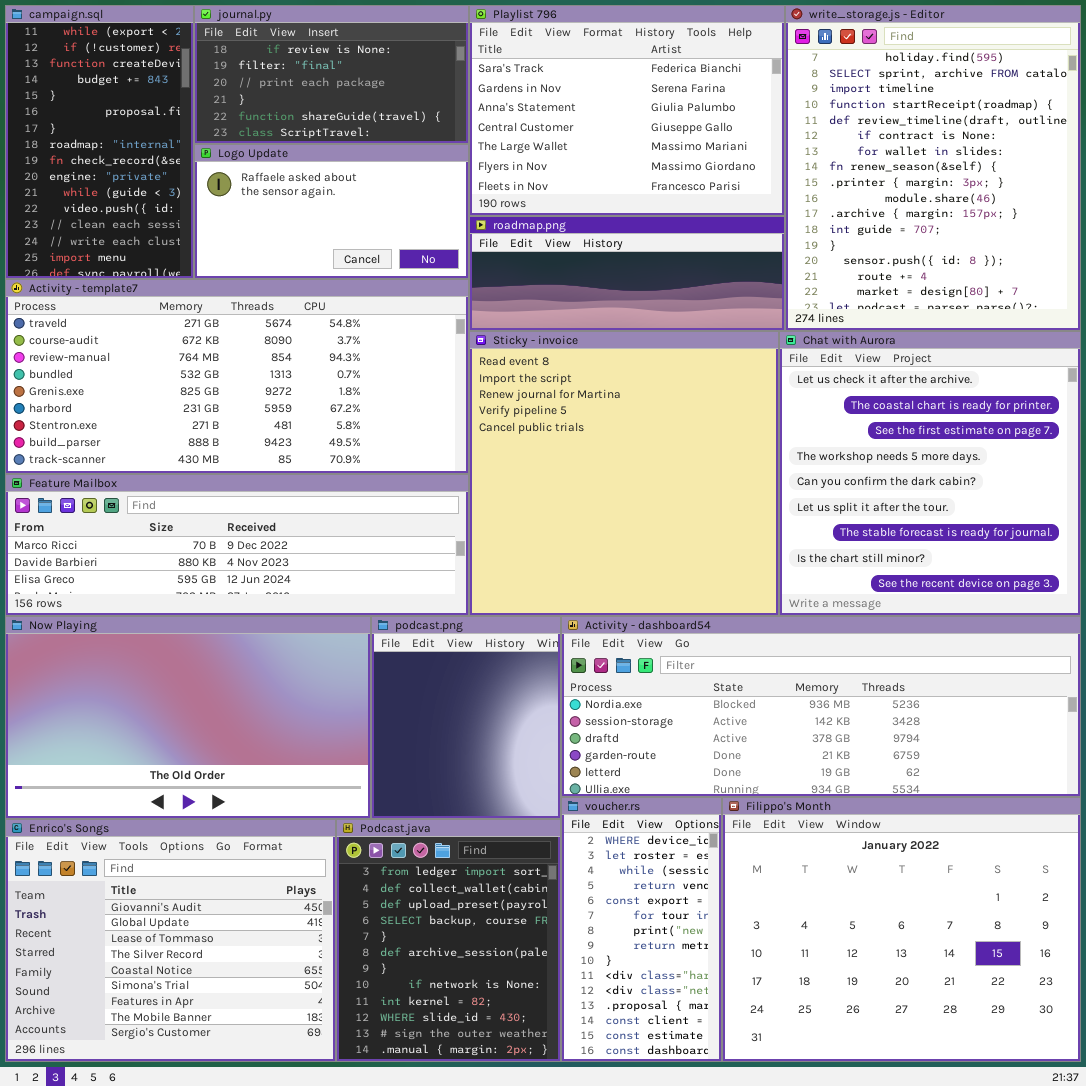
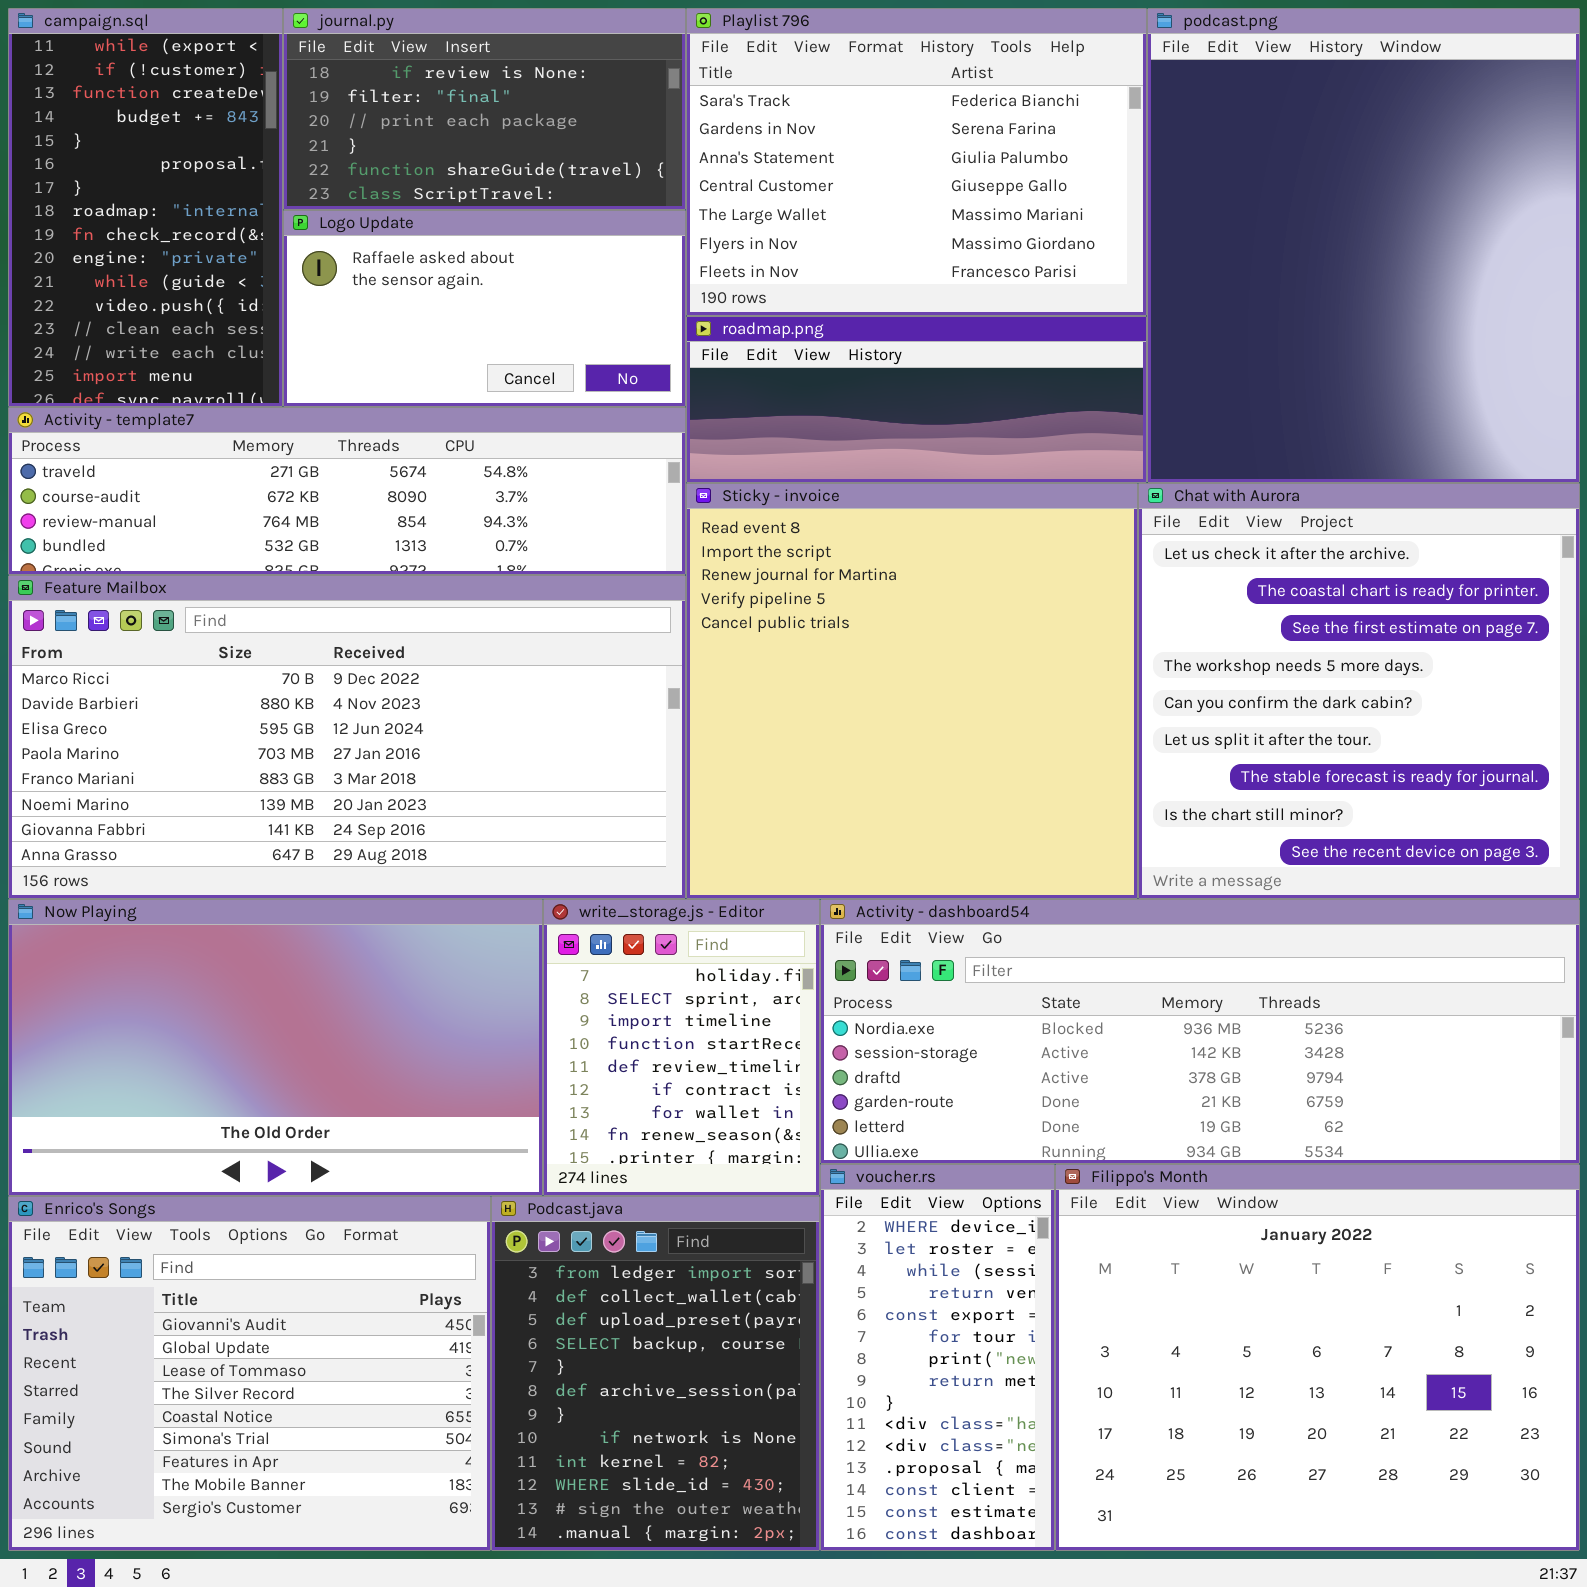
write_storage.js - Editor: [785,5,1081,331] -> [543,899,820,1196], moved, resized
Activity - template7: [5,279,469,474] -> [8,407,686,575], resized
Feature Mailbox: [5,474,469,616] -> [8,575,686,899], resized
podcast.png: [371,616,561,819] -> [1147,8,1580,483], moved, resized

